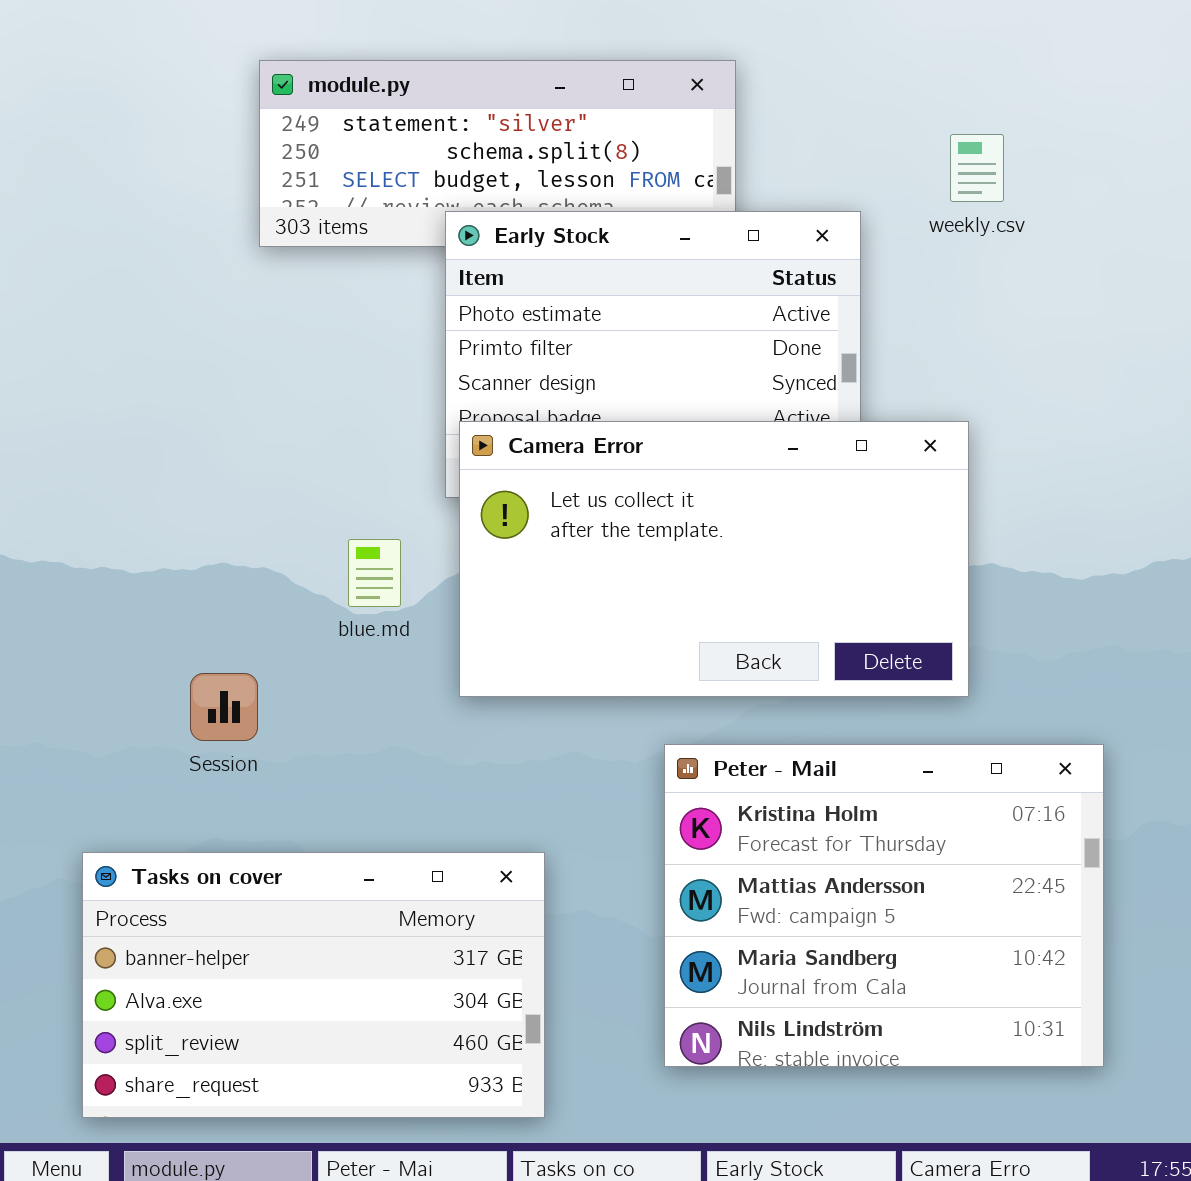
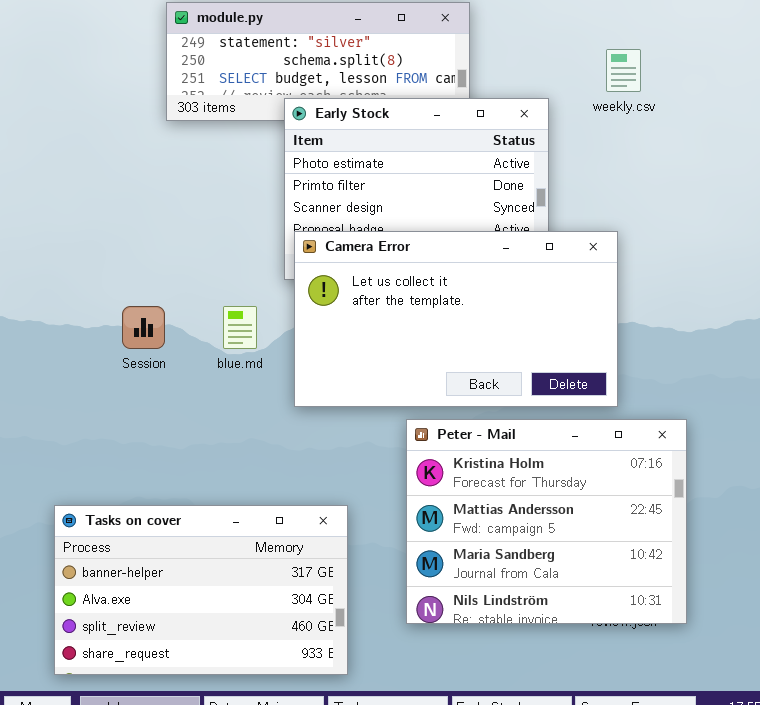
Session: [190,673,258,741] -> [122,306,165,349], moved
Peter - Mail: [664,744,1104,1067] -> [406,419,687,624], moved

